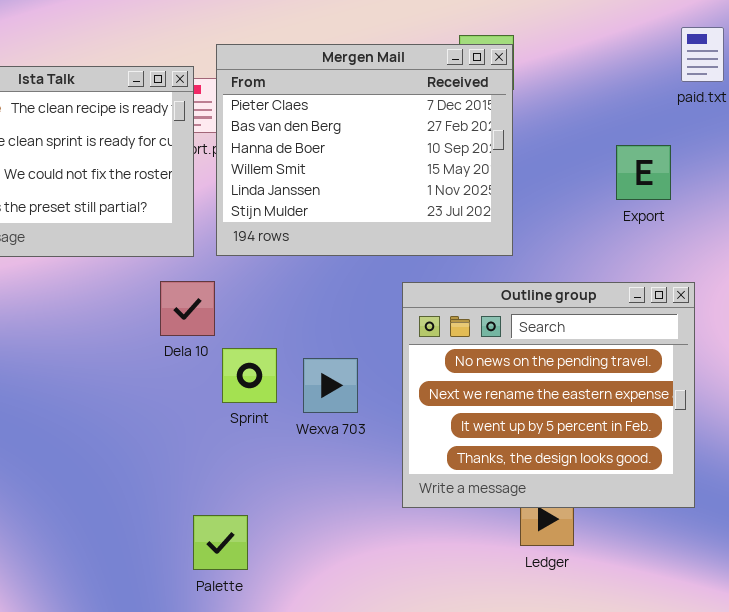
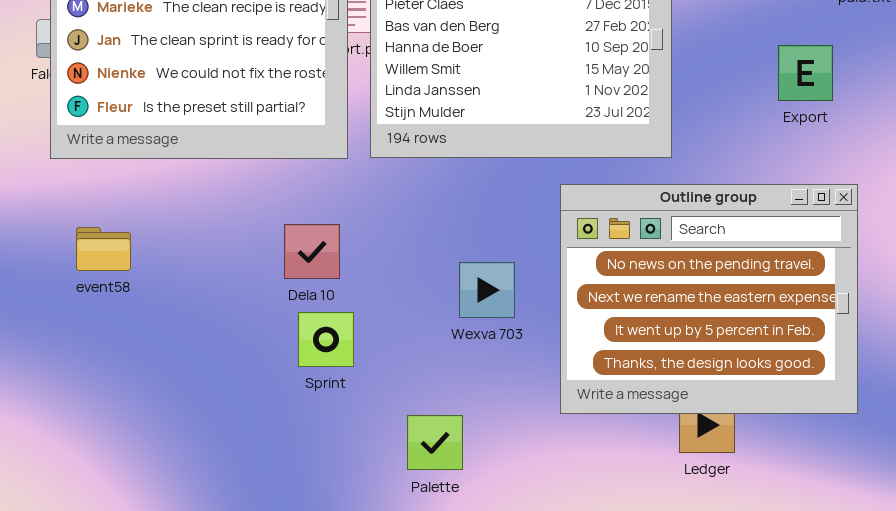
Dela 10: [160,281,215,336] -> [284,224,340,279], moved
Sprint: [222,348,277,403] -> [298,312,354,367], moved
Palette: [193,515,248,570] -> [407,415,463,470], moved

